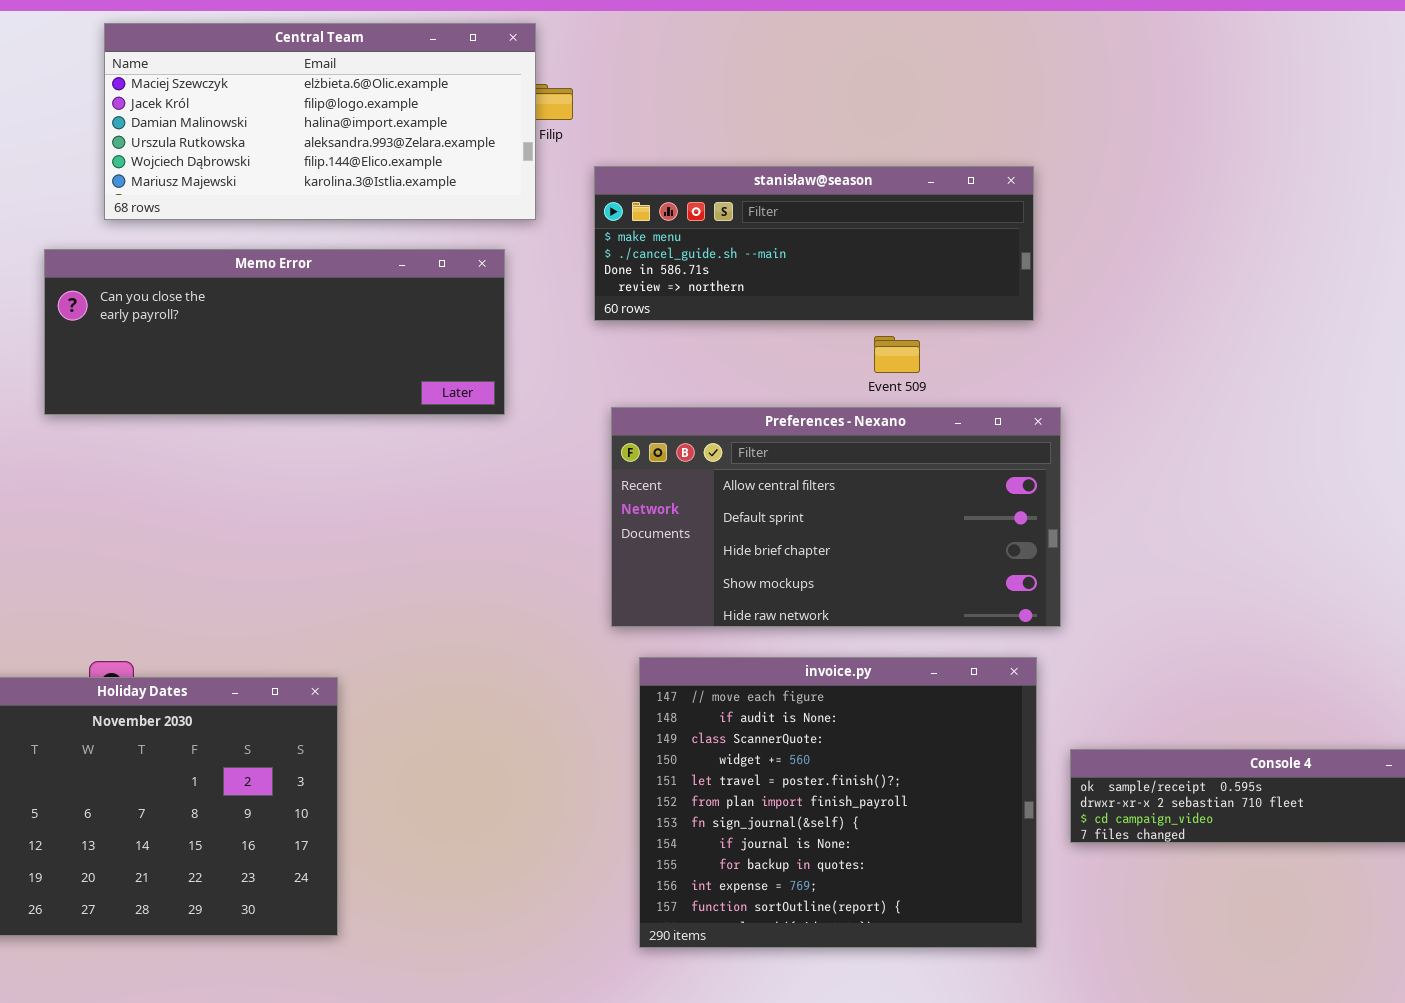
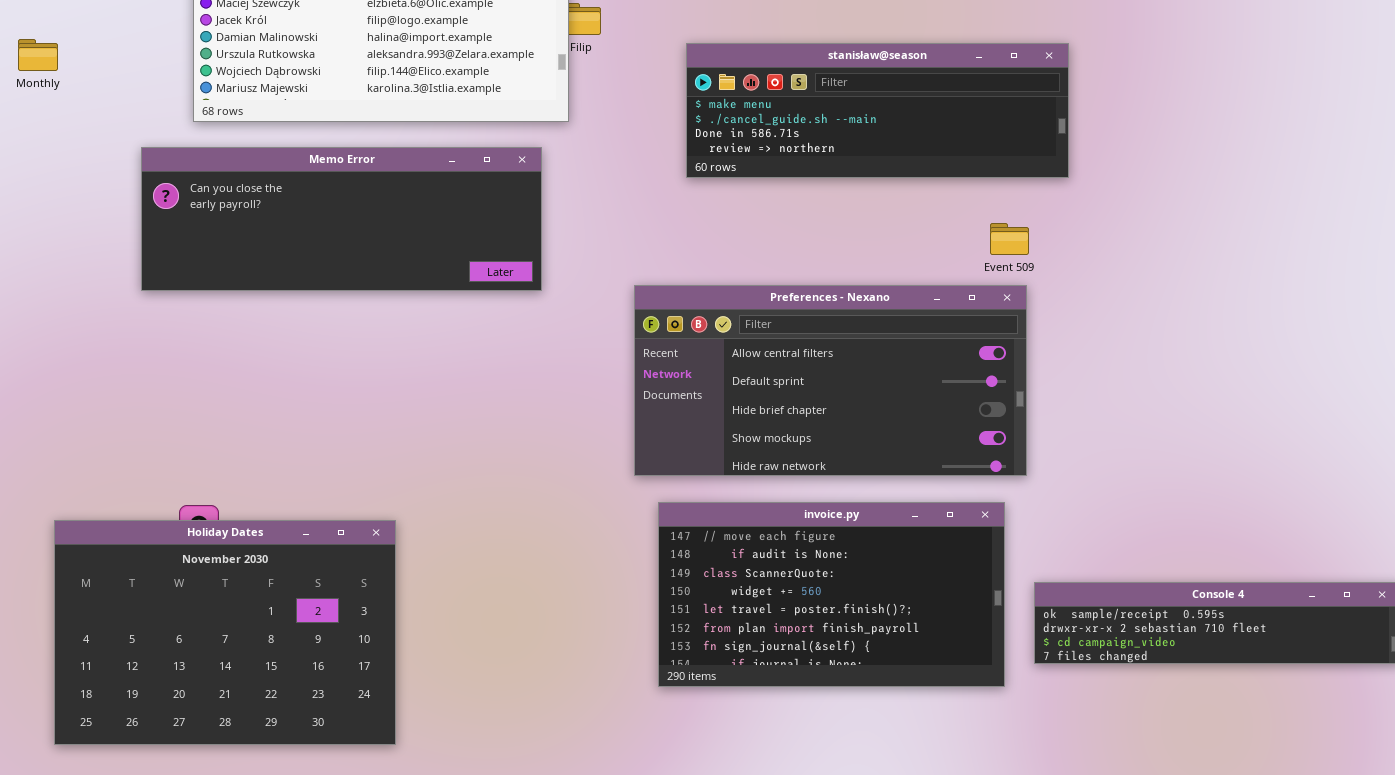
stanisław@season: [594,166,1034,321] -> [686,43,1069,178], moved
Event 509: [874,336,920,373] -> [990,223,1029,255], moved
invoice.py: [639,657,1037,948] -> [658,502,1005,687], resized

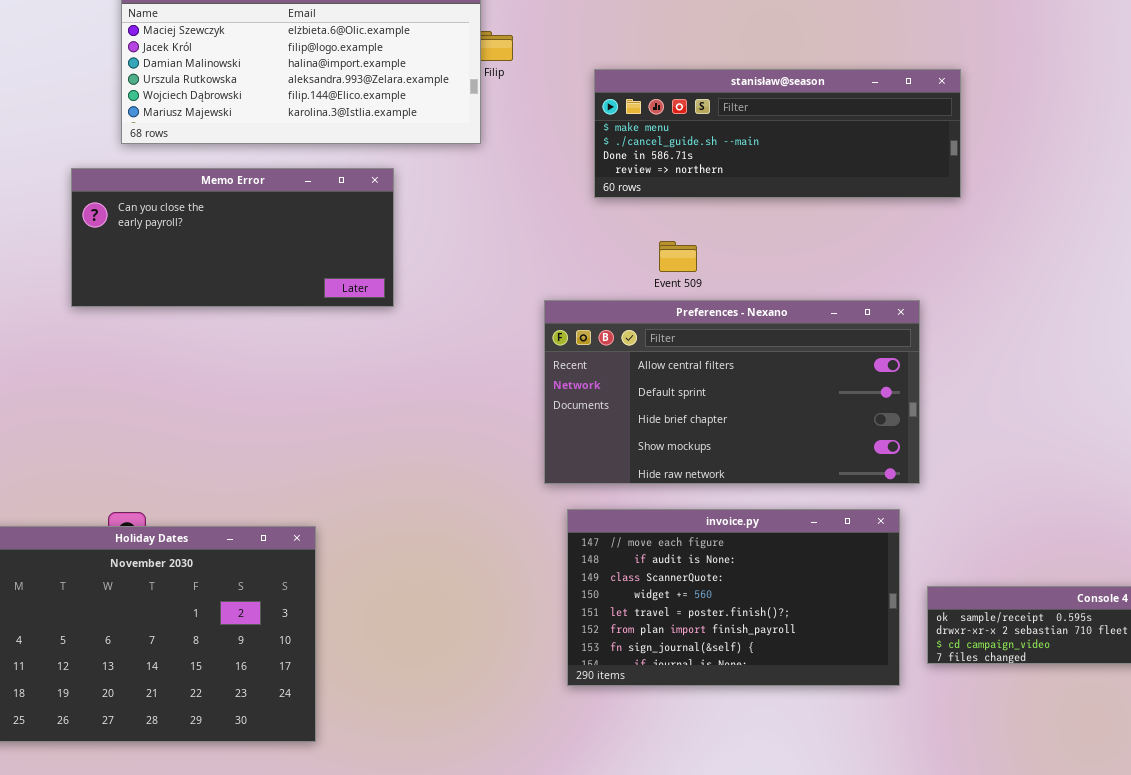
Memo Error: [141,147,542,291] -> [71,168,394,307], resized
Event 509: [990,223,1029,255] -> [659,241,697,272], moved

